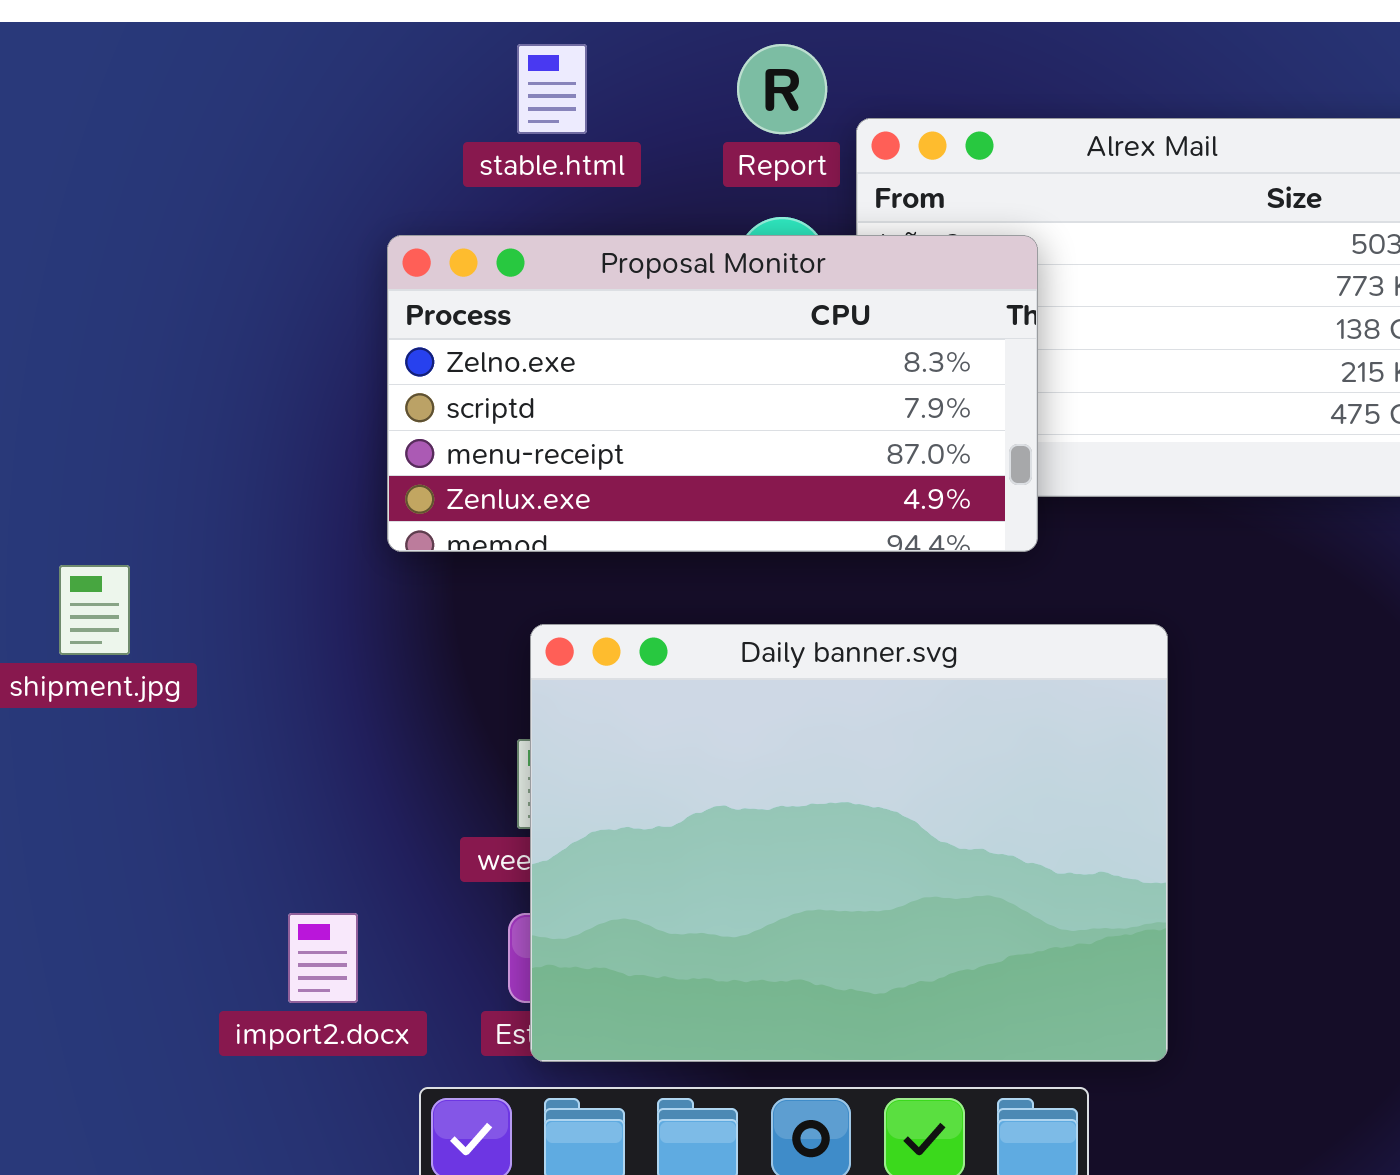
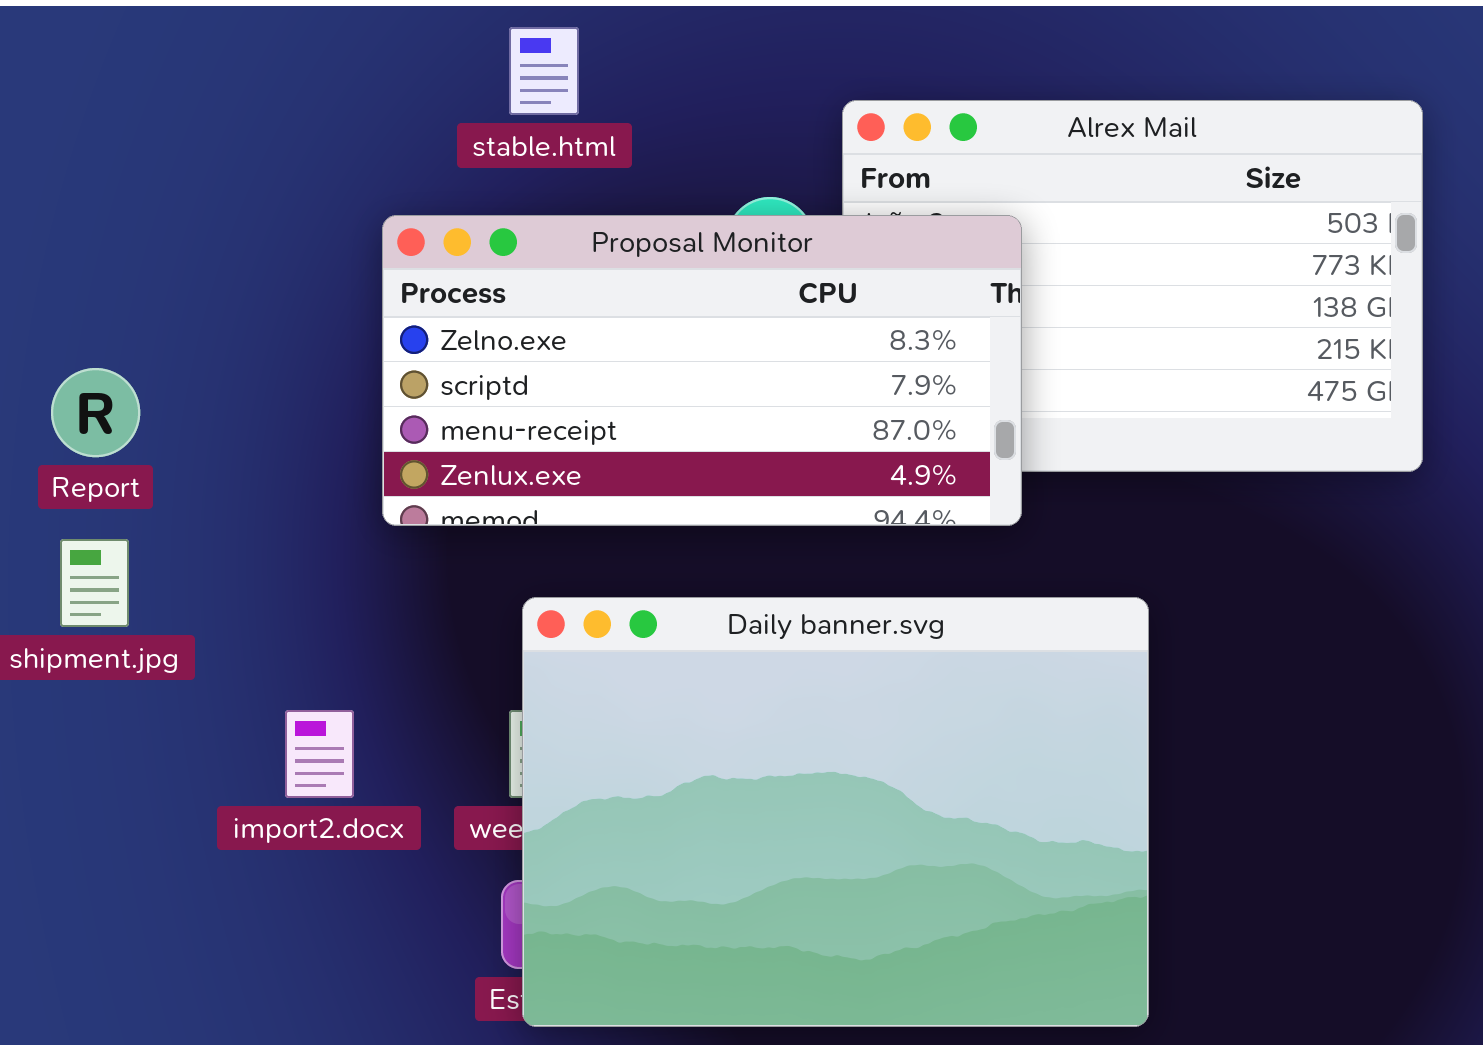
Report: [737,44,827,134] -> [51,368,140,457], moved
import2.docx: [288,913,358,1003] -> [285,710,354,798], moved

